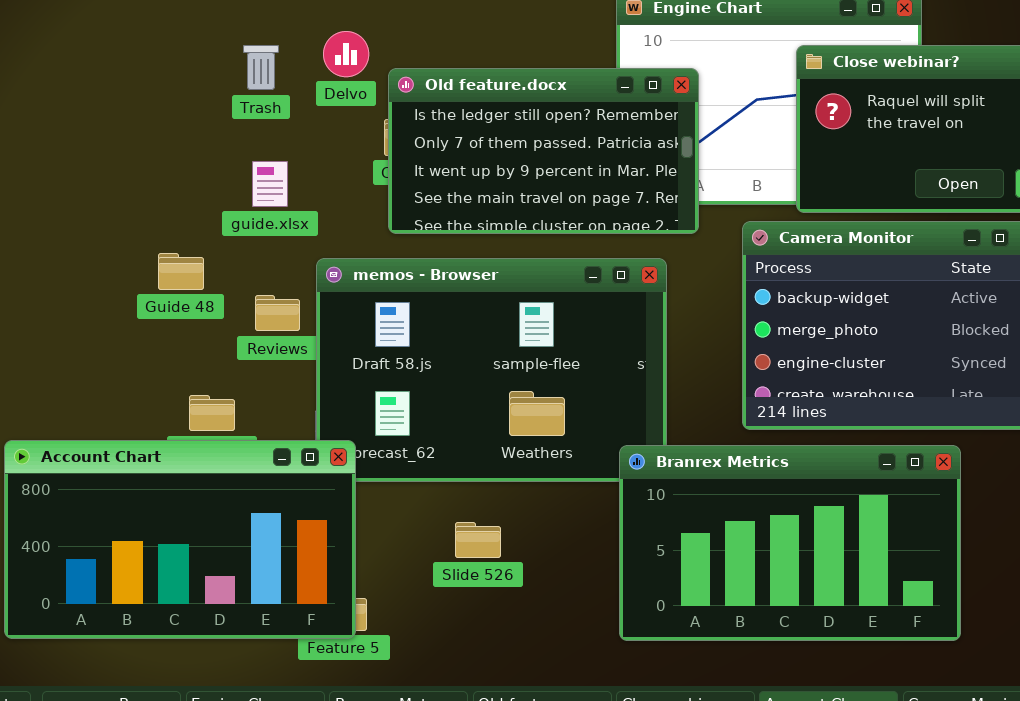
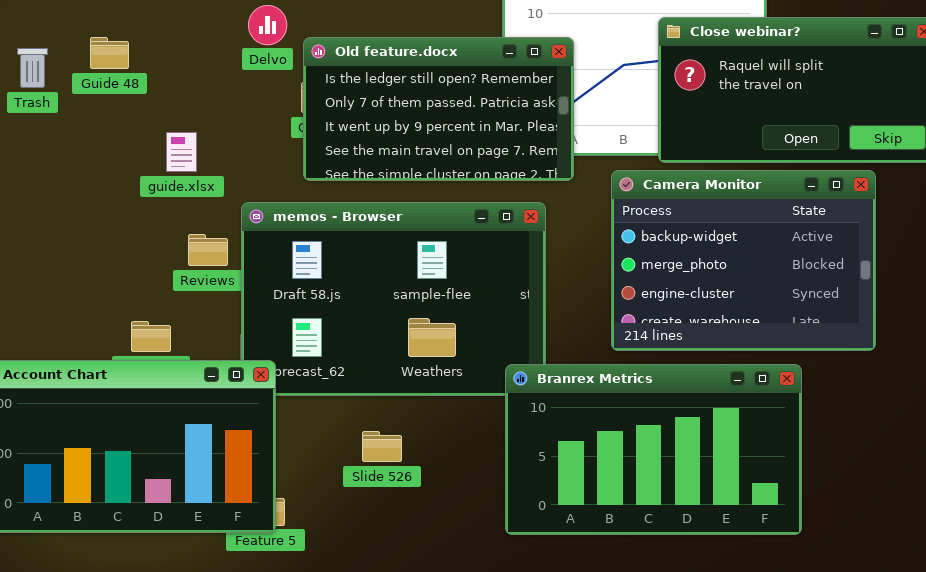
Trash: [243,45,279,90] -> [17,48,48,88], moved
guide.xlsx: [252,161,288,207] -> [166,132,197,172], moved
Guide 48: [158,253,204,290] -> [90,37,129,69], moved

